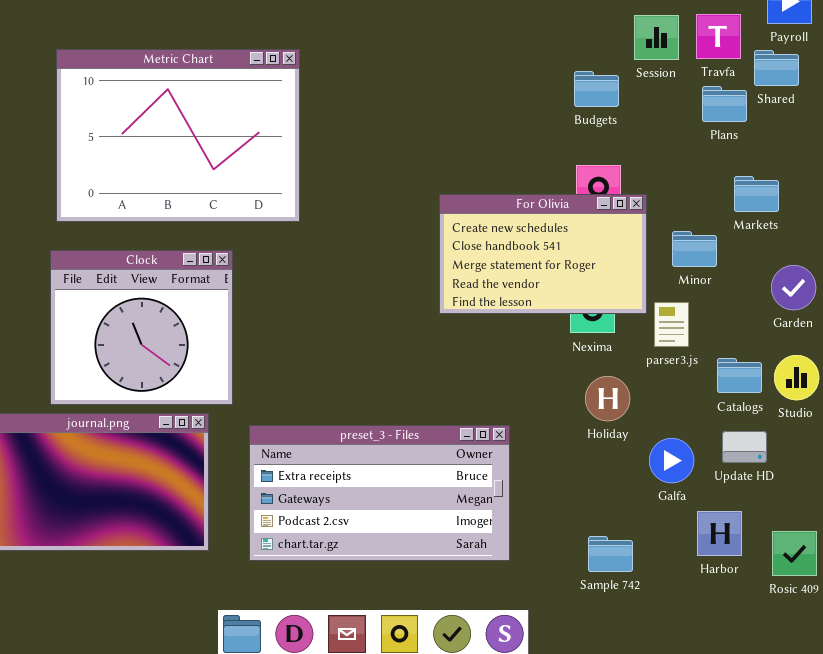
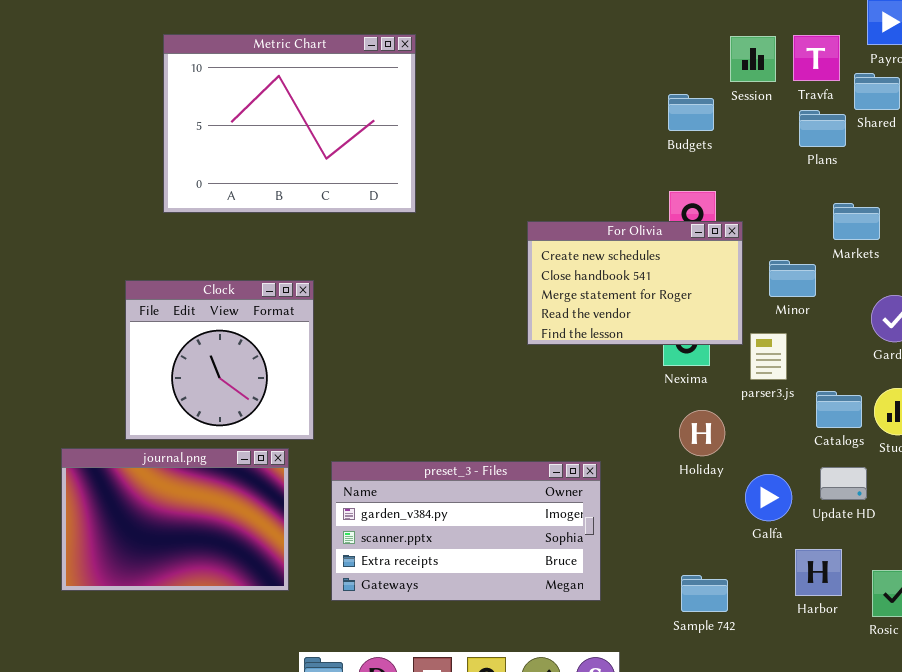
Metric Chart: [56,49,300,222] -> [163,34,416,213], moved
preset_3 - Files: [249,425,510,561] -> [331,461,601,601], scrolled up 2 rows

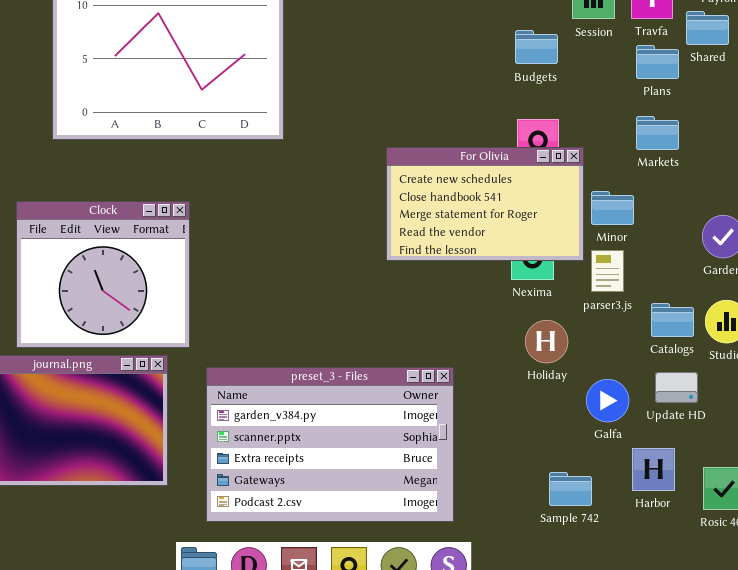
Markets: [833,203,880,240] -> [636,116,679,150], moved
Minor: [769,260,816,297] -> [591,191,634,225], moved
preset_3 - Files: [331,461,601,601] -> [206,367,454,522], resized
Sample 742: [681,575,728,612] -> [549,472,592,506], moved

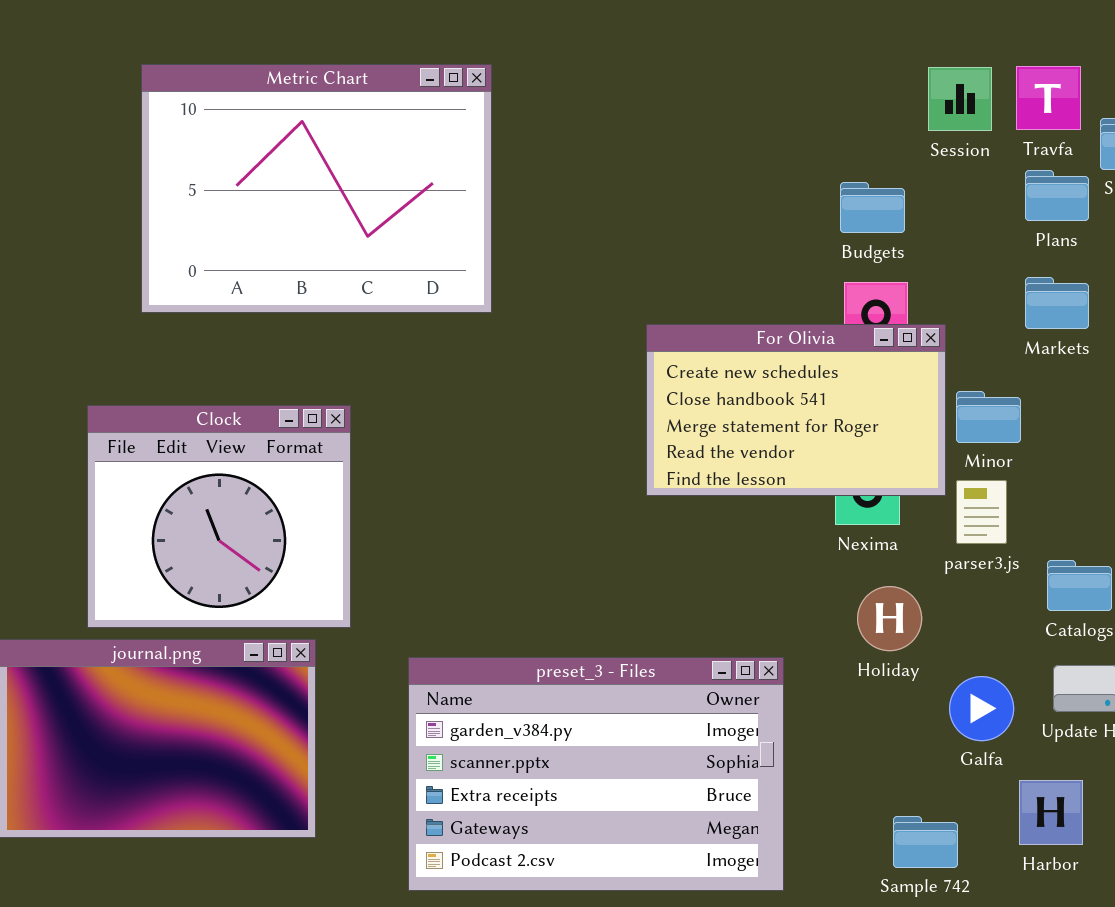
Budgets: [515,30,558,64] -> [840,182,905,233], moved
preset_3 - Files: [206,367,454,522] -> [408,657,784,891], moved

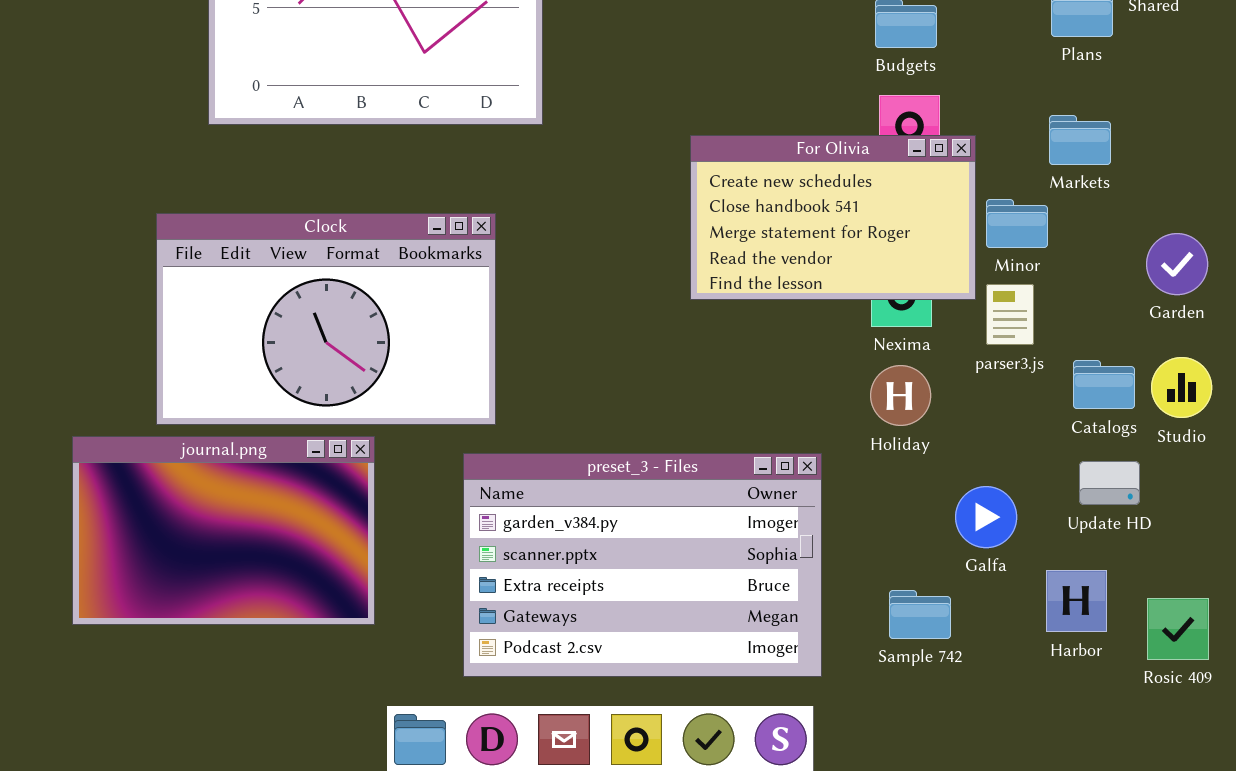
Markets: [1025,277,1089,329] -> [1049,115,1111,165], moved
Clock: [87,405,351,628] -> [156,213,496,425], resized
Holiday: [857,586,922,651] -> [870,365,931,426], moved
Galfa: [949,676,1014,741] -> [955,486,1017,548], moved
Sample 742: [893,816,958,868] -> [889,590,951,639], moved

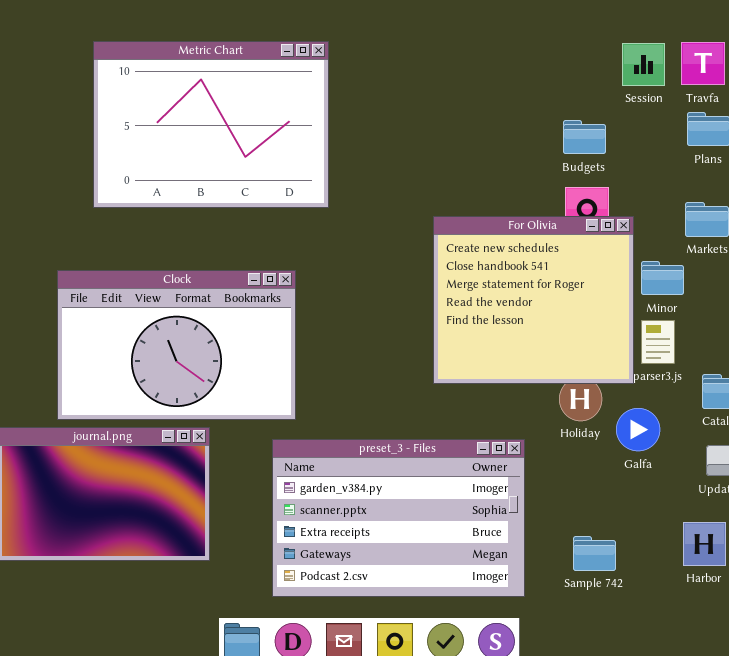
For Olivia: [690,135,976,300] -> [433,216,634,384], resized
Galfa: [955,486,1017,548] -> [616,408,660,451], moved

